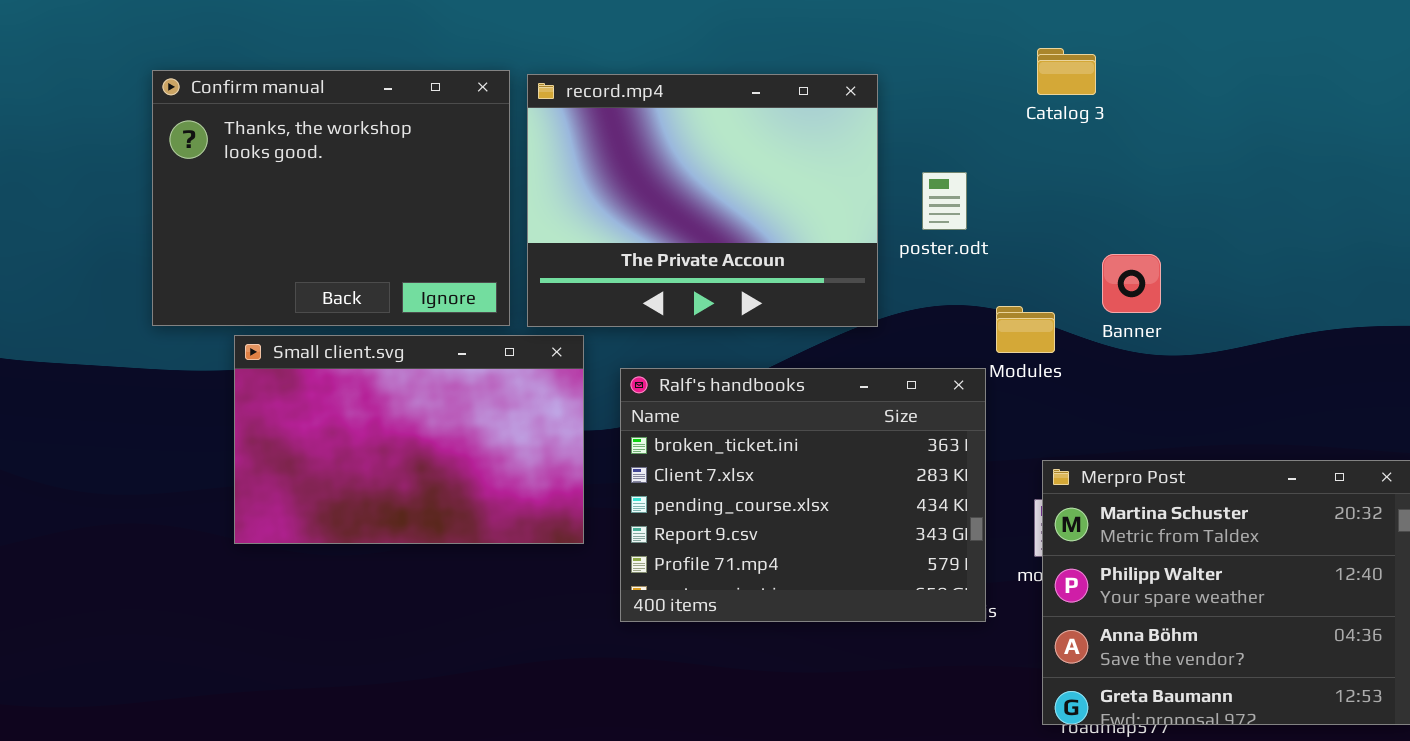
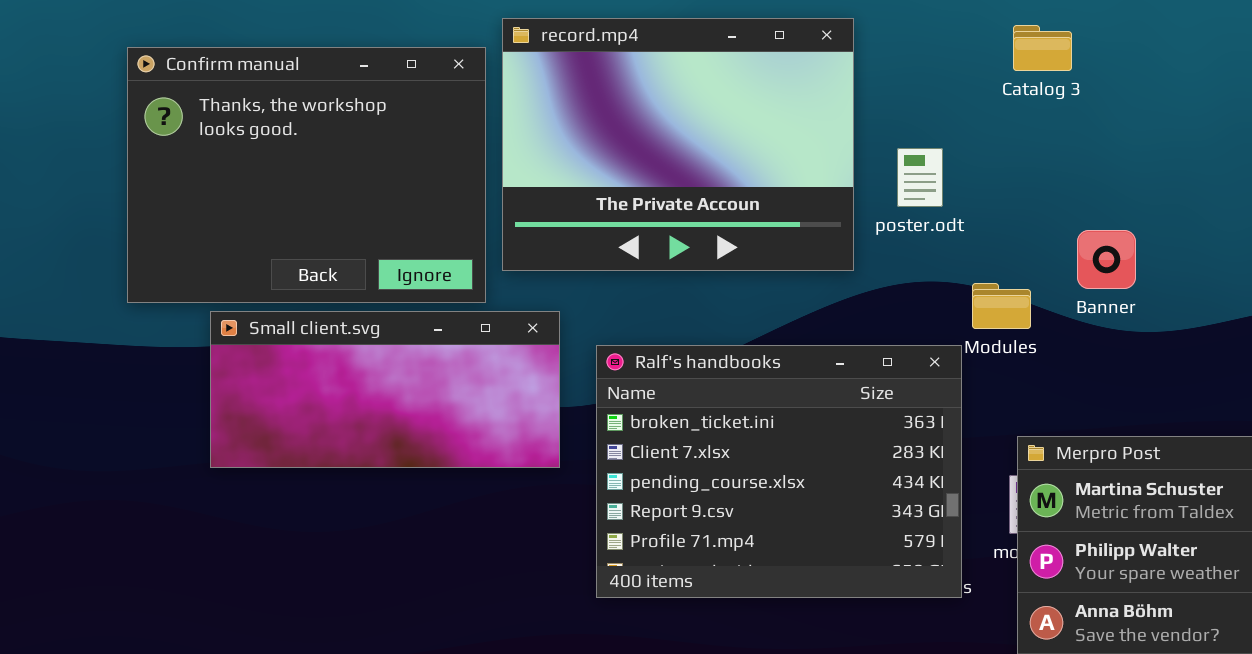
record.mp4: [527,74,878,327] -> [502,18,854,271], moved
Small client.svg: [234,335,584,544] -> [210,311,560,468], resized

